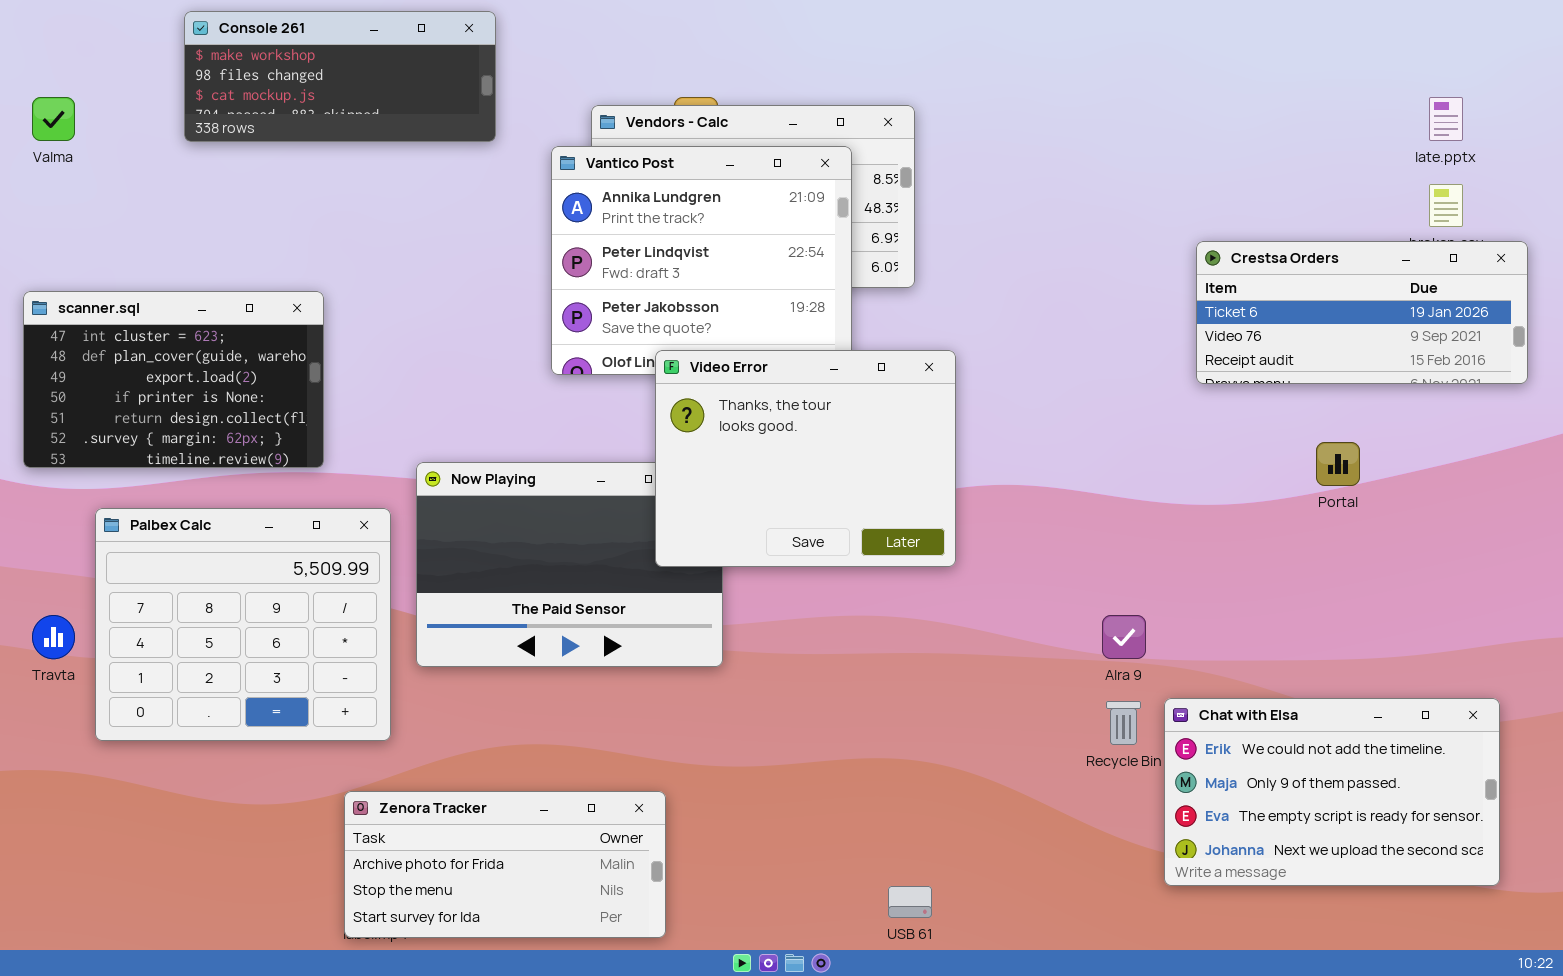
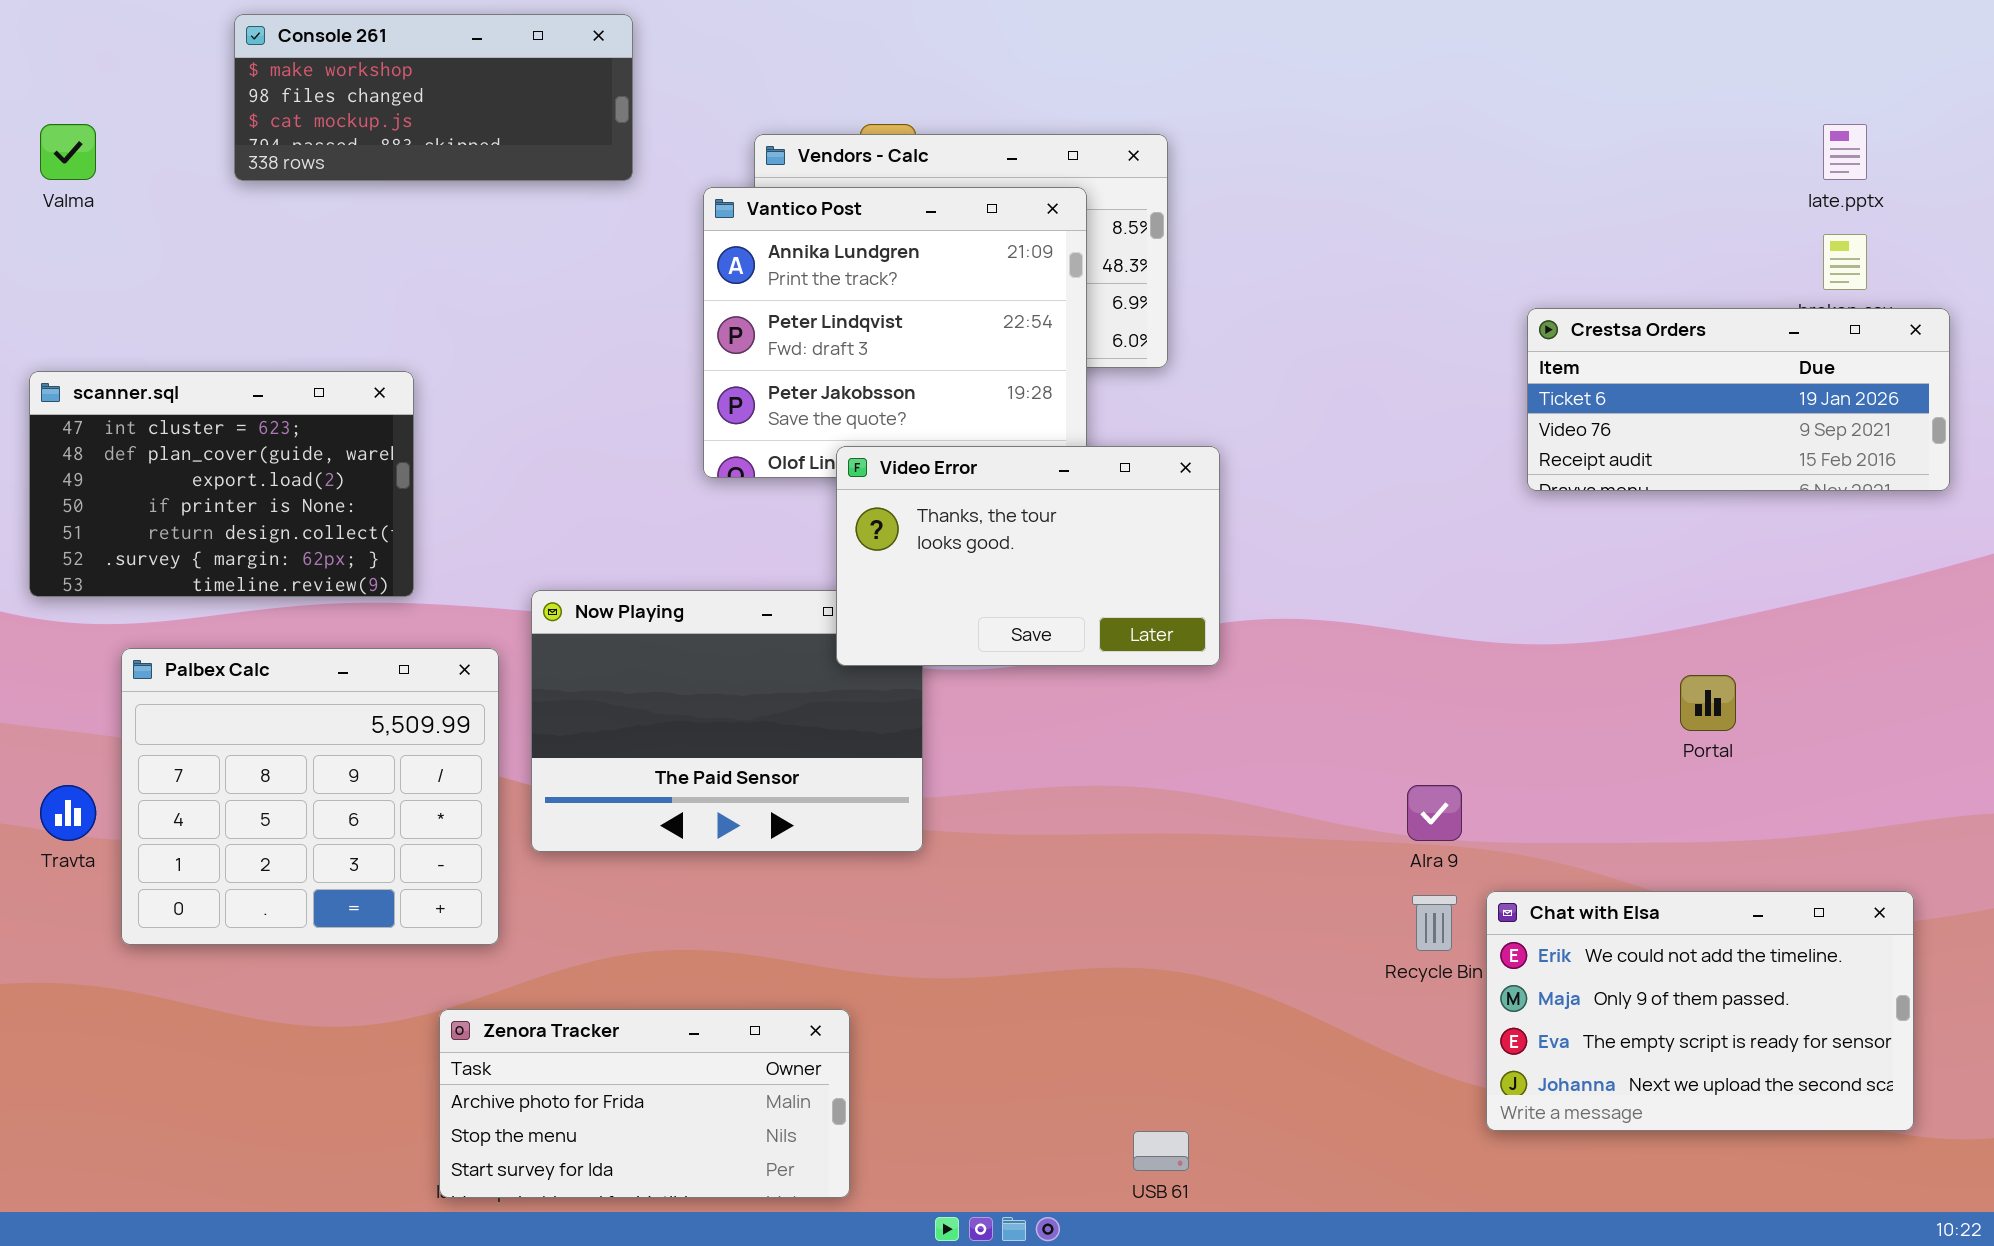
Video Error: [655,350,956,567] -> [836,446,1220,666], resized
Portal: [1316,442,1360,486] -> [1680,675,1736,731], moved

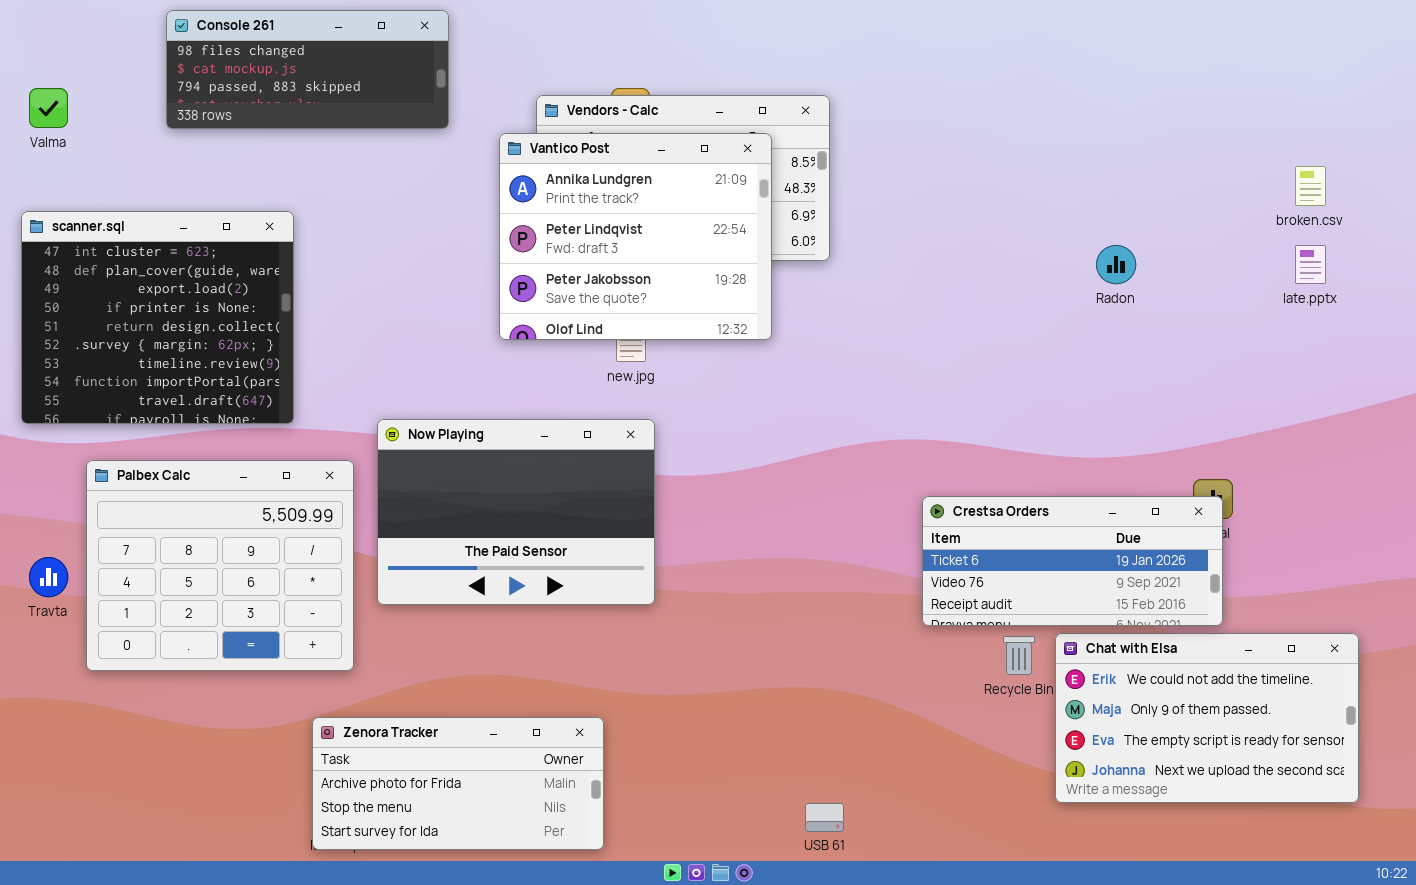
Console 261: [234,14,633,181] -> [166,10,449,129], scrolled down 1 row
late.pptx: [1823,124,1867,180] -> [1295,245,1326,284], moved
Crestsa Orders: [1527,308,1950,491] -> [922,496,1223,626], moved
scanner.sql: [29,371,414,597] -> [21,211,294,424], resized
Video Error: [836,446,1220,666] -> none, closed

